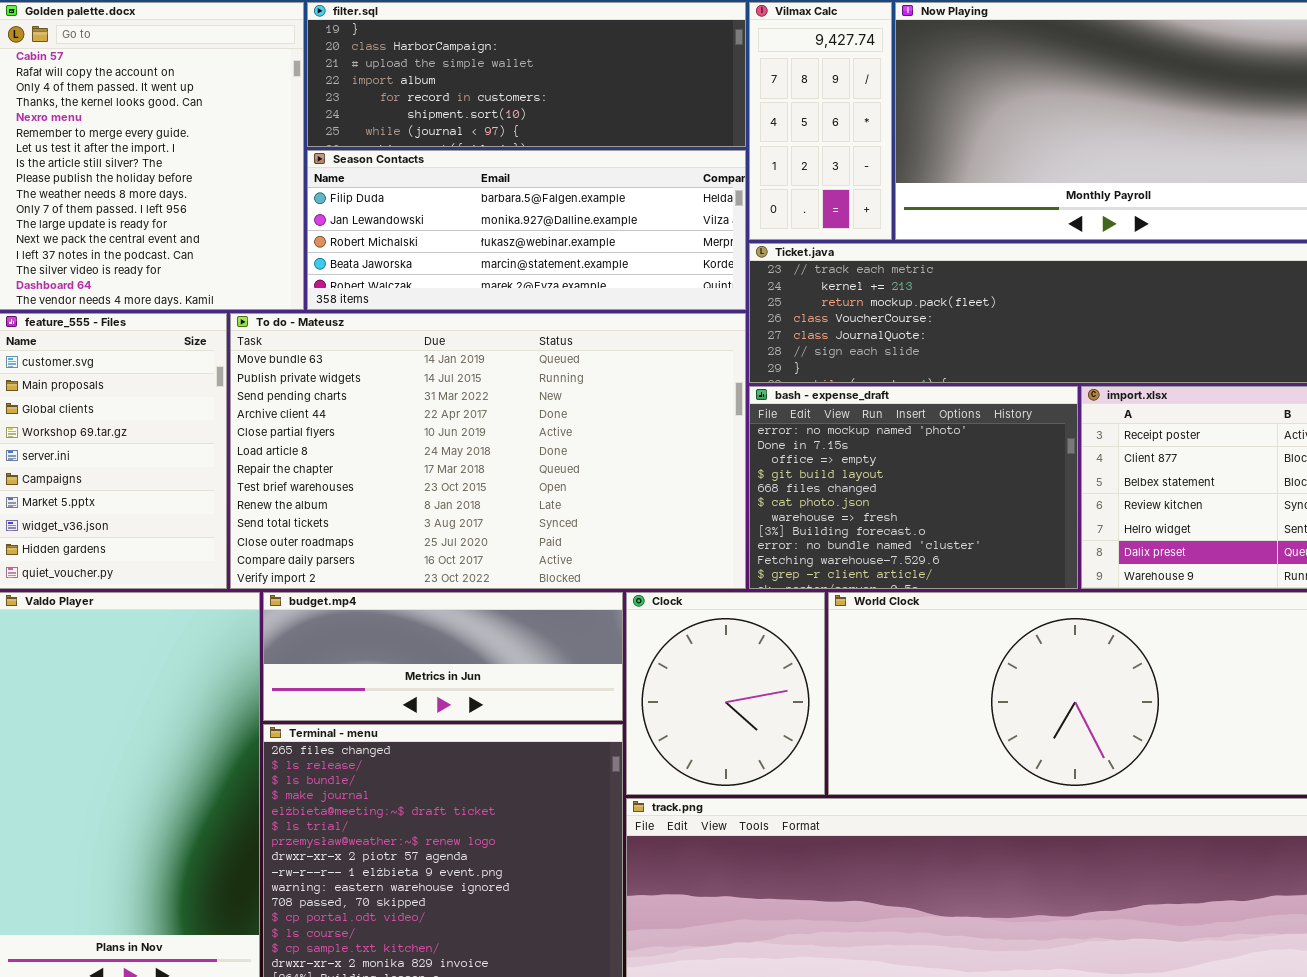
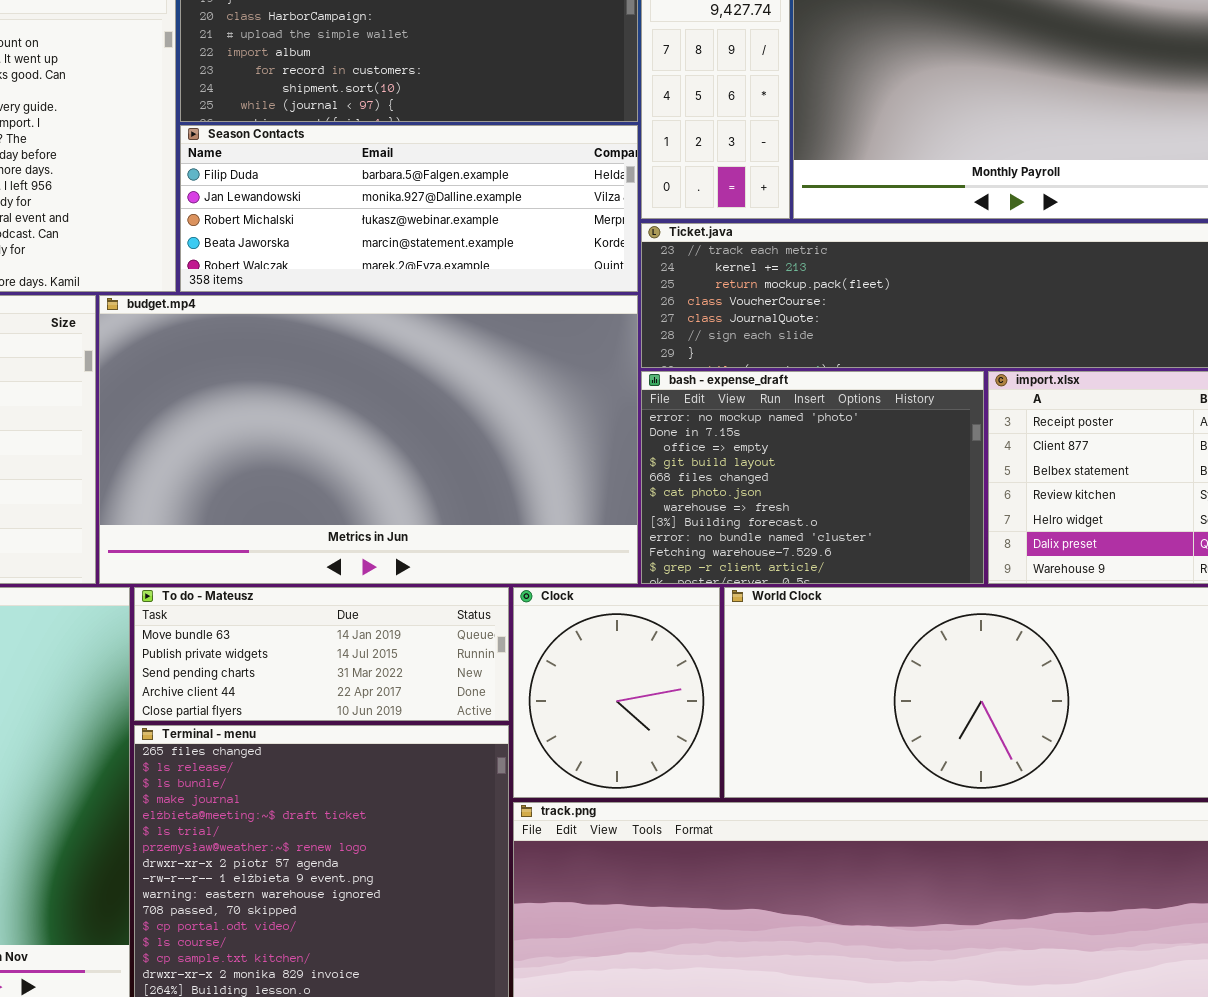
To do - Mateusz: [230,313,746,589] -> [134,587,509,721], moved, resized
budget.mp4: [263,592,623,721] -> [99,295,638,584], moved, resized

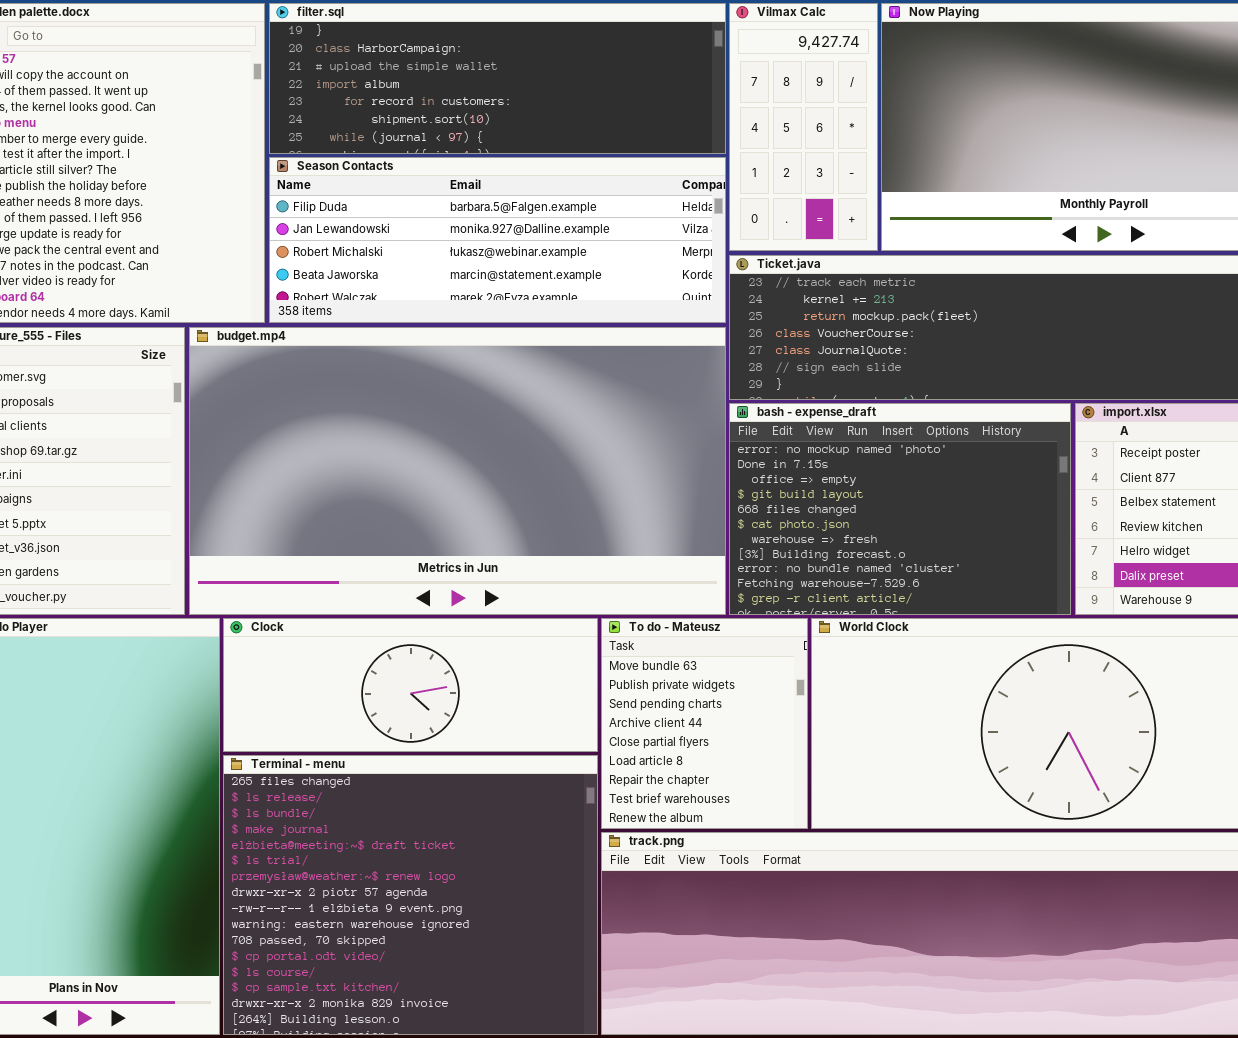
To do - Mateusz: [134,587,509,721] -> [601,618,808,829], moved, resized
Clock: [513,587,720,798] -> [223,618,598,752], moved, resized

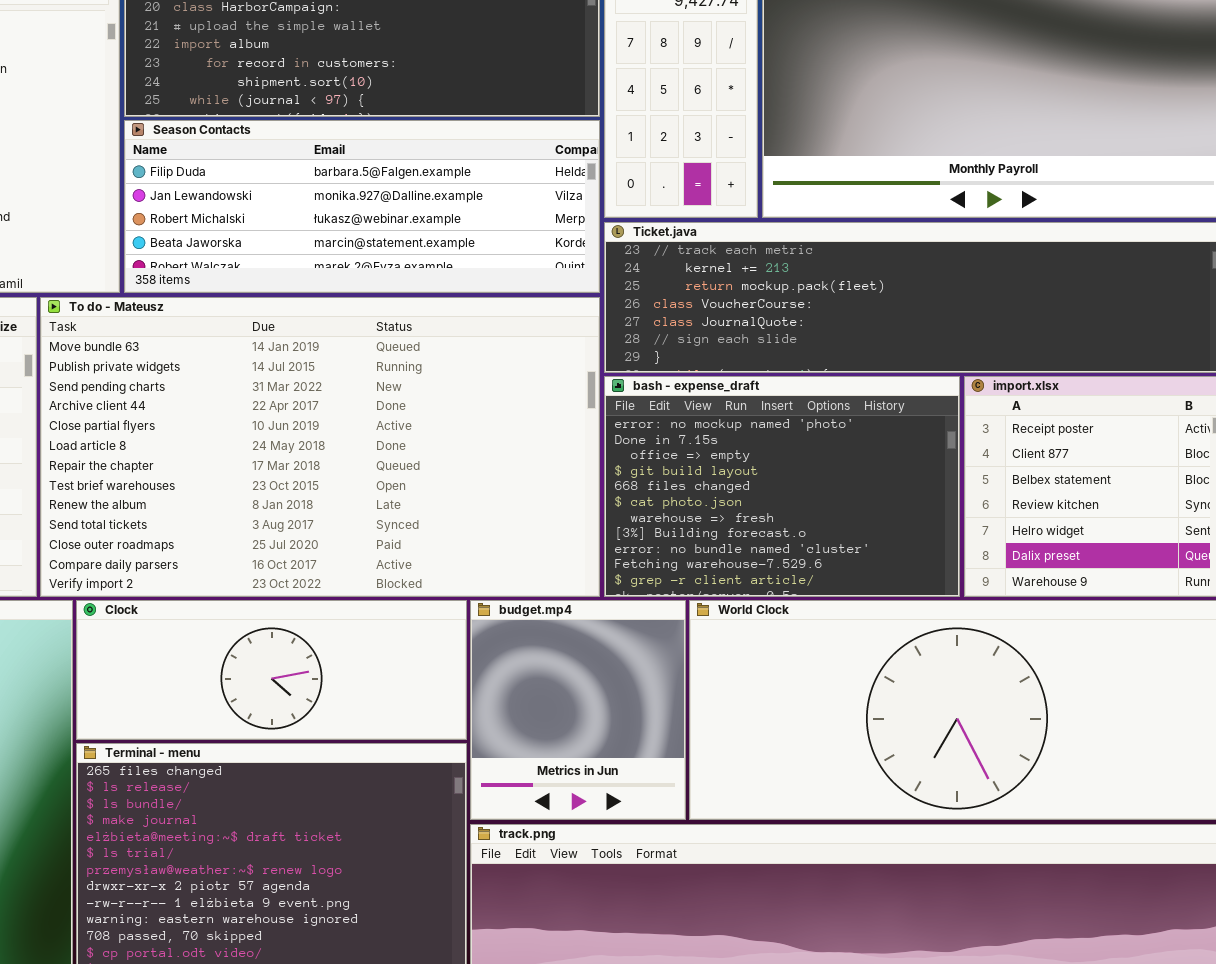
budget.mp4: [189,327,726,615] -> [470,600,686,820], moved, resized
To do - Mateusz: [601,618,808,829] -> [40,297,600,597], moved, resized

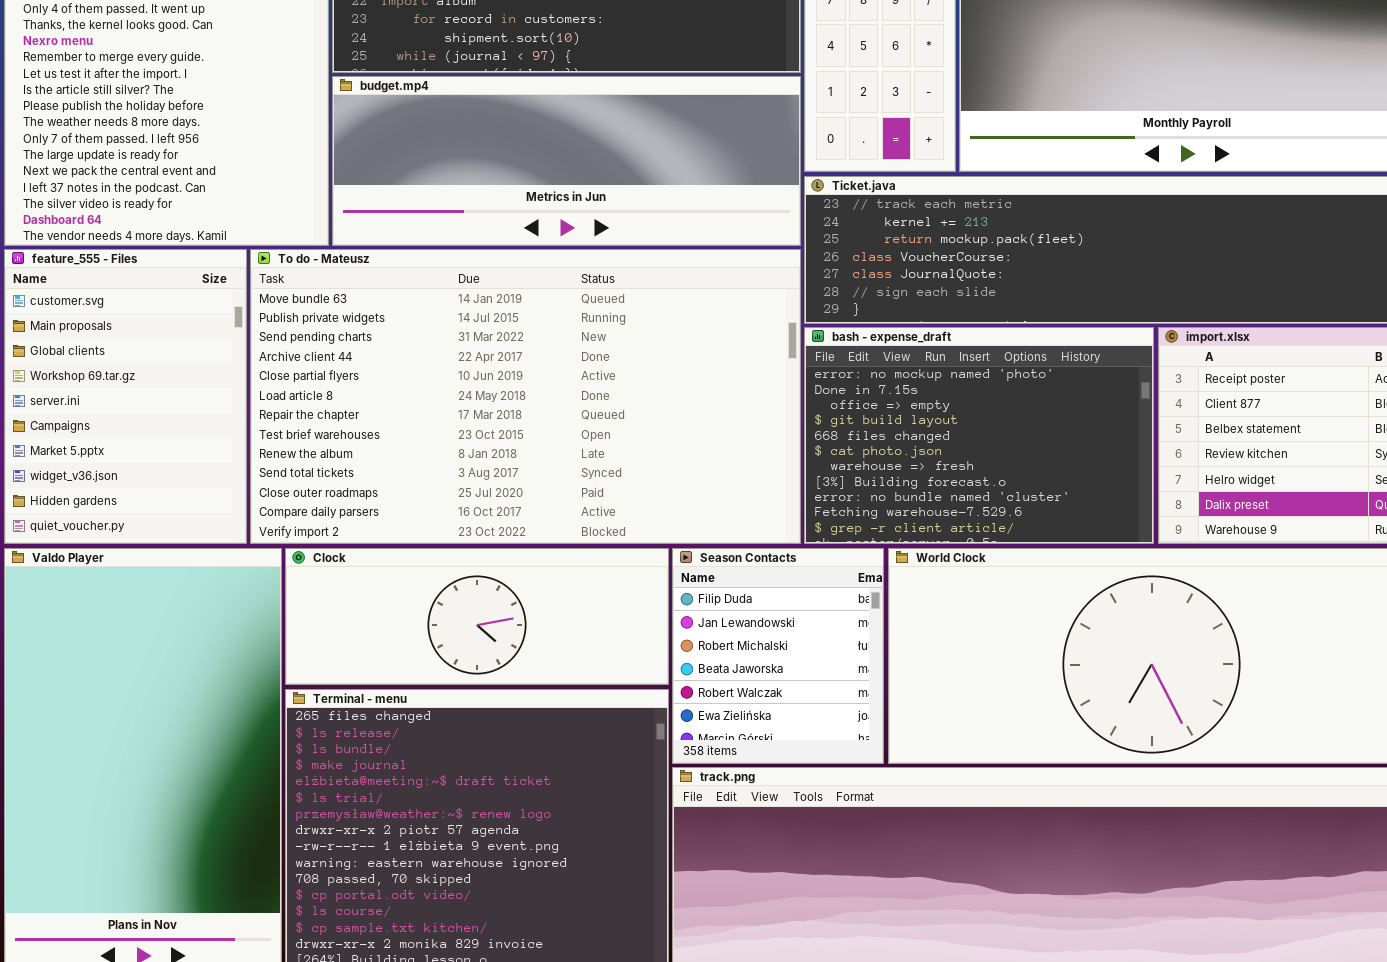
Season Contacts: [124,120,600,293] -> [672,548,884,764], moved, resized
budget.mp4: [470,600,686,820] -> [332,76,801,246], moved, resized

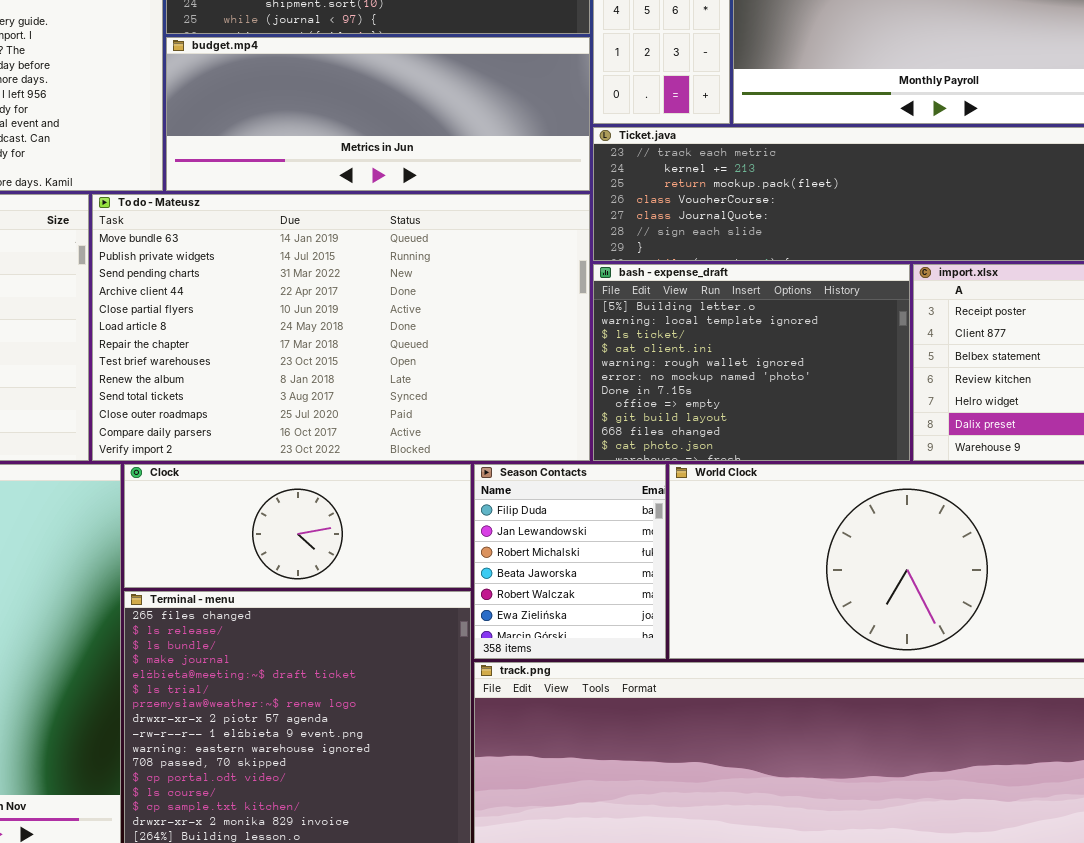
bash - expense_draft: [804,327,1154,544] -> [593,264,910,461], scrolled up 5 rows

